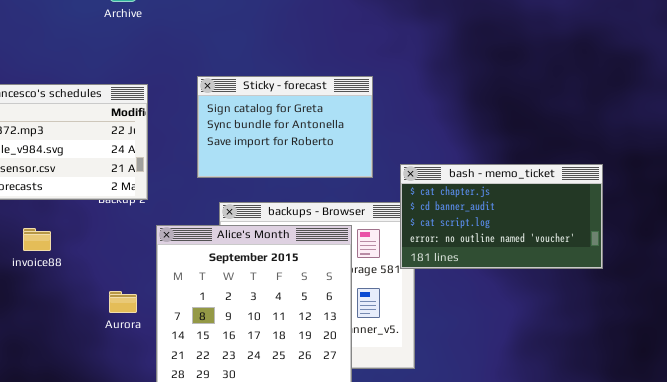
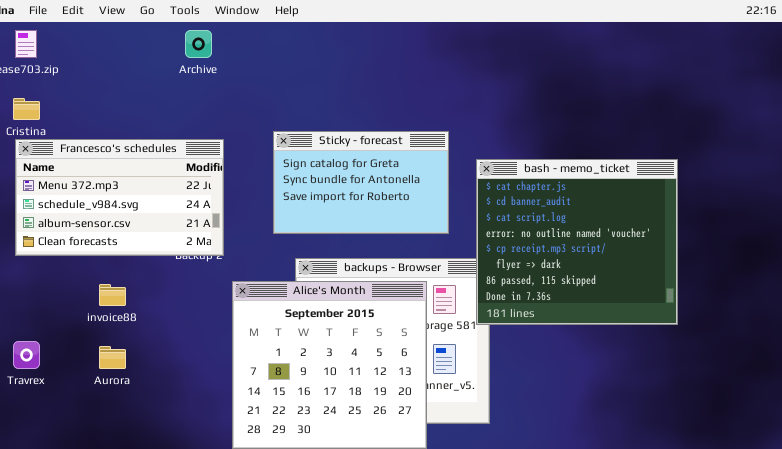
bash - memo_ticket: [400,164,603,269] -> [476,159,678,325], resized
Aurora: [109,291,137,313] -> [99,346,126,369], moved

